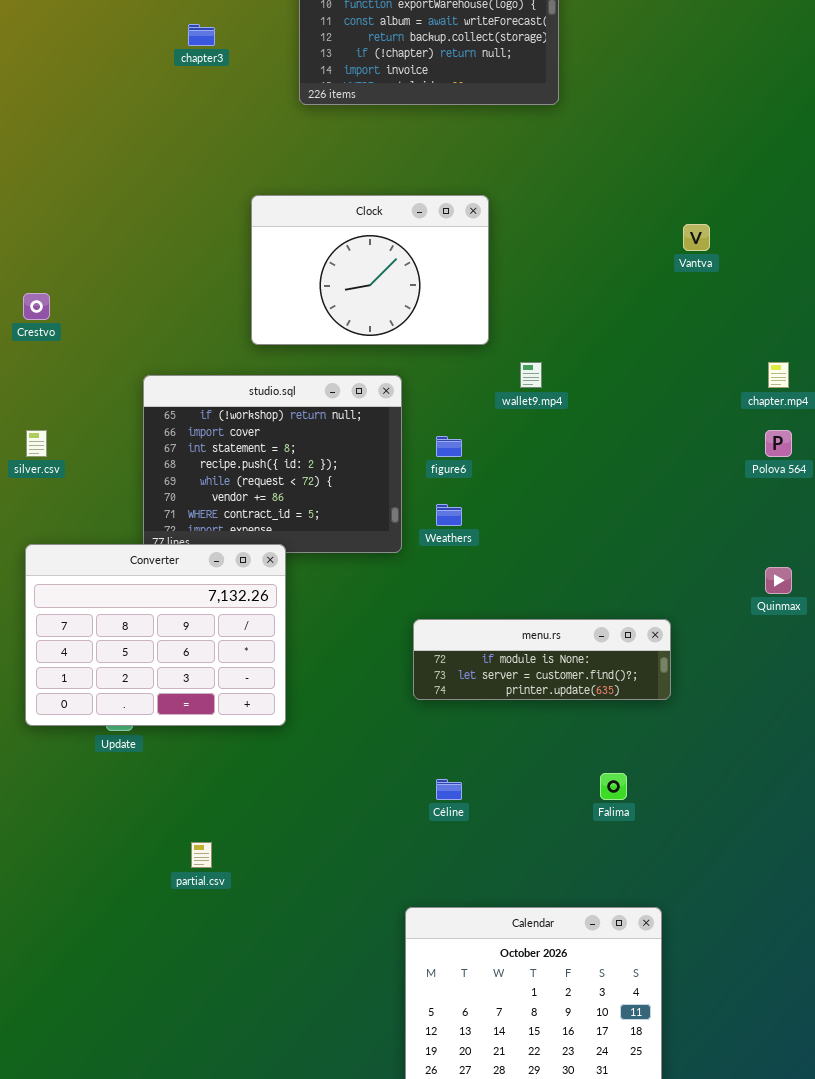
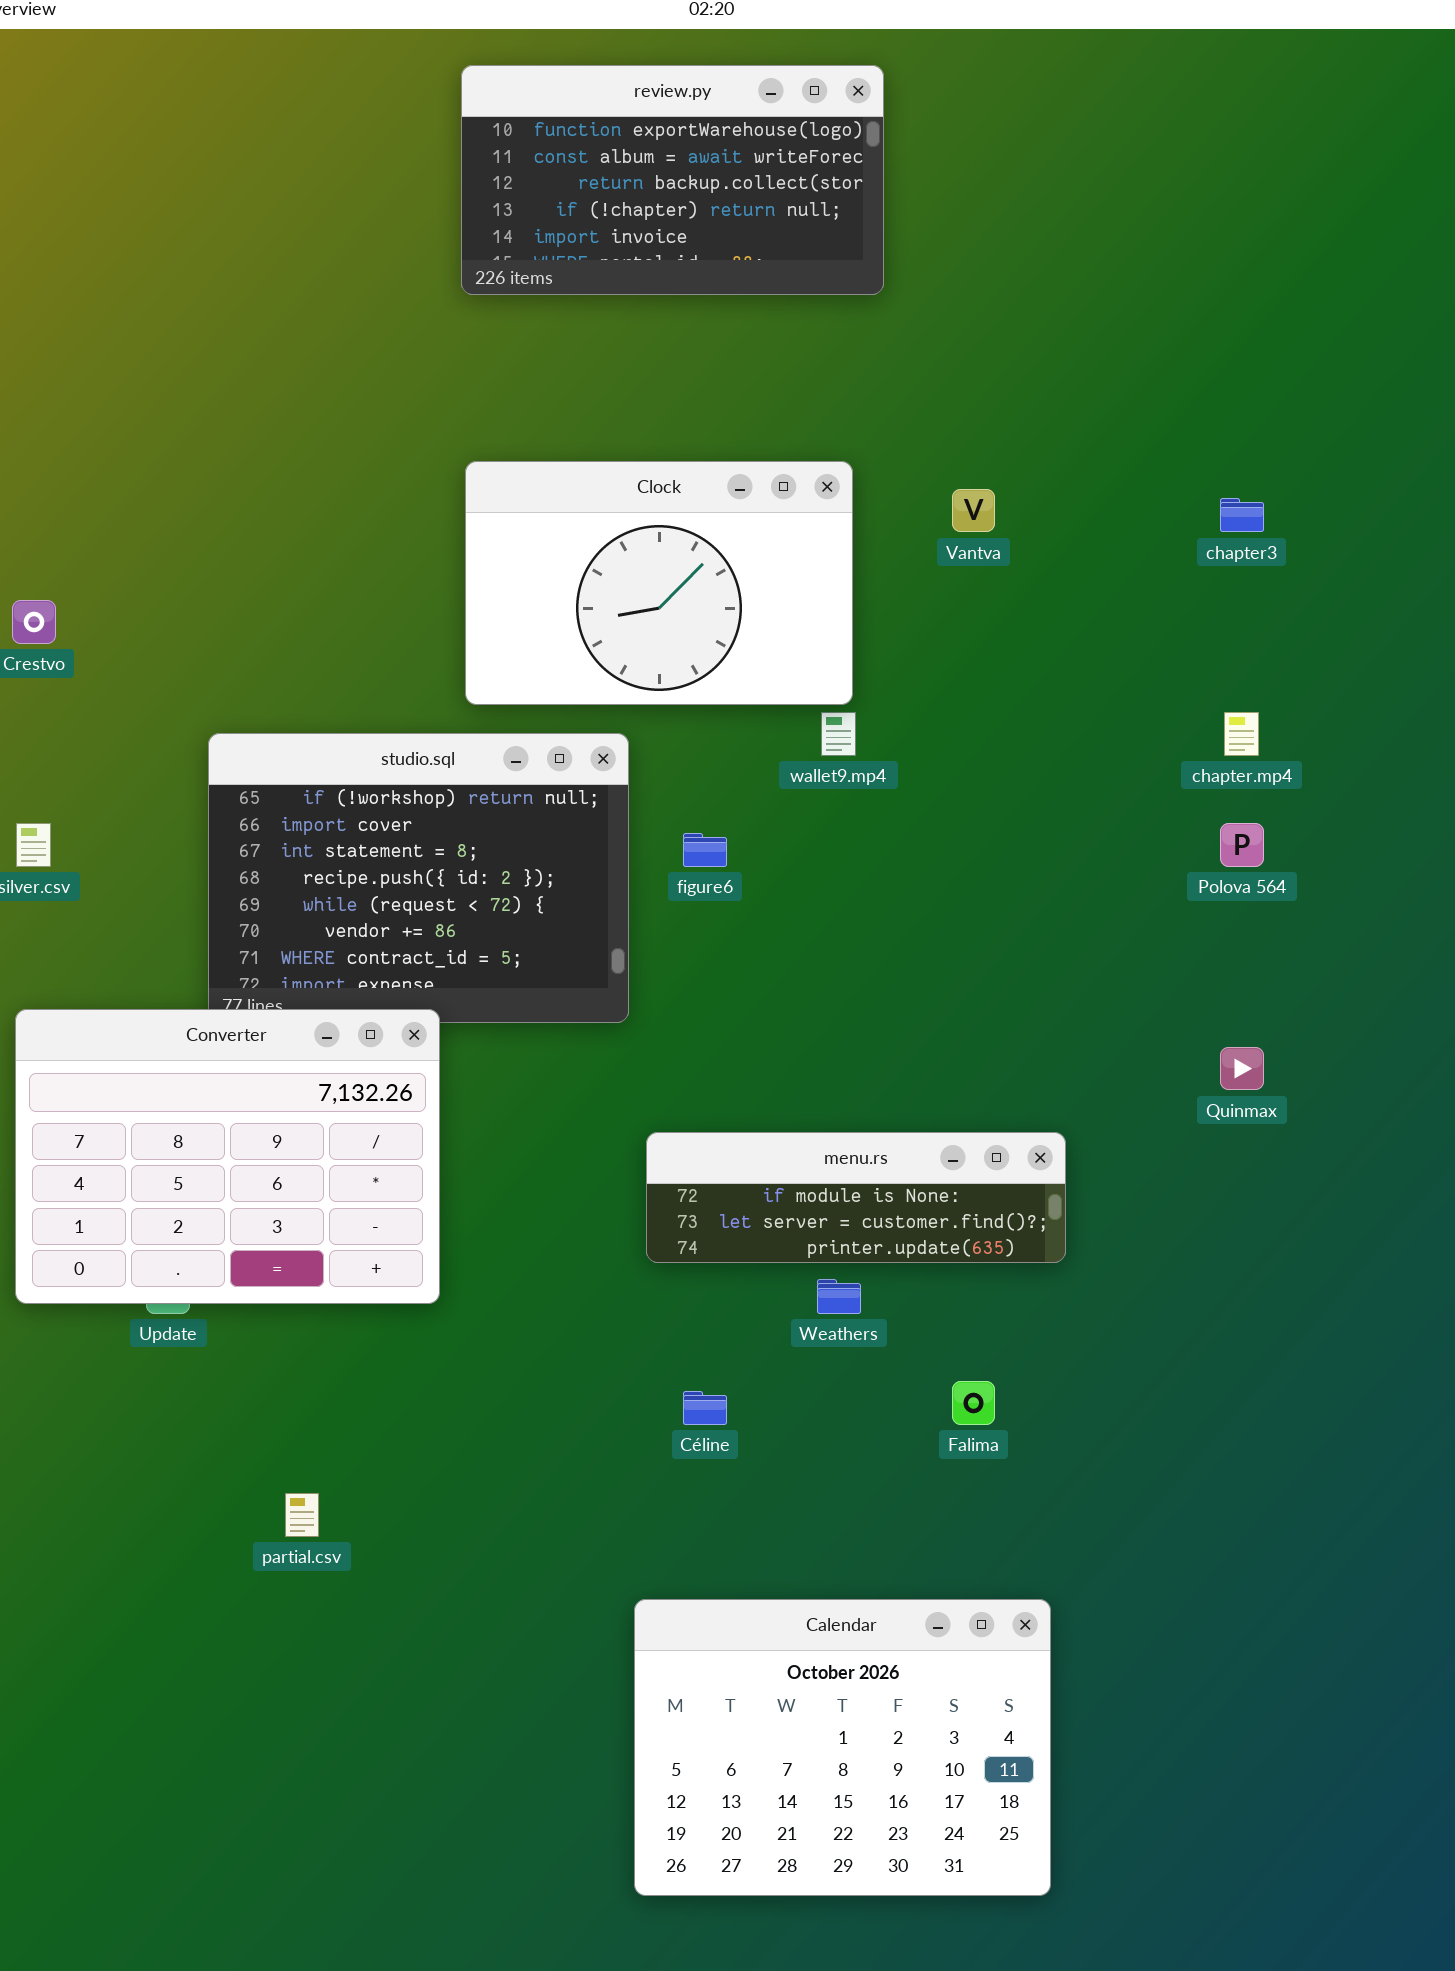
chapter3: [188,24,215,46] -> [1220,498,1264,532], moved
Clock: [251,195,489,345] -> [465,461,853,705], moved
Vantva: [683,224,710,251] -> [952,489,995,532], moved
Weathers: [436,504,462,526] -> [817,1279,861,1314], moved

